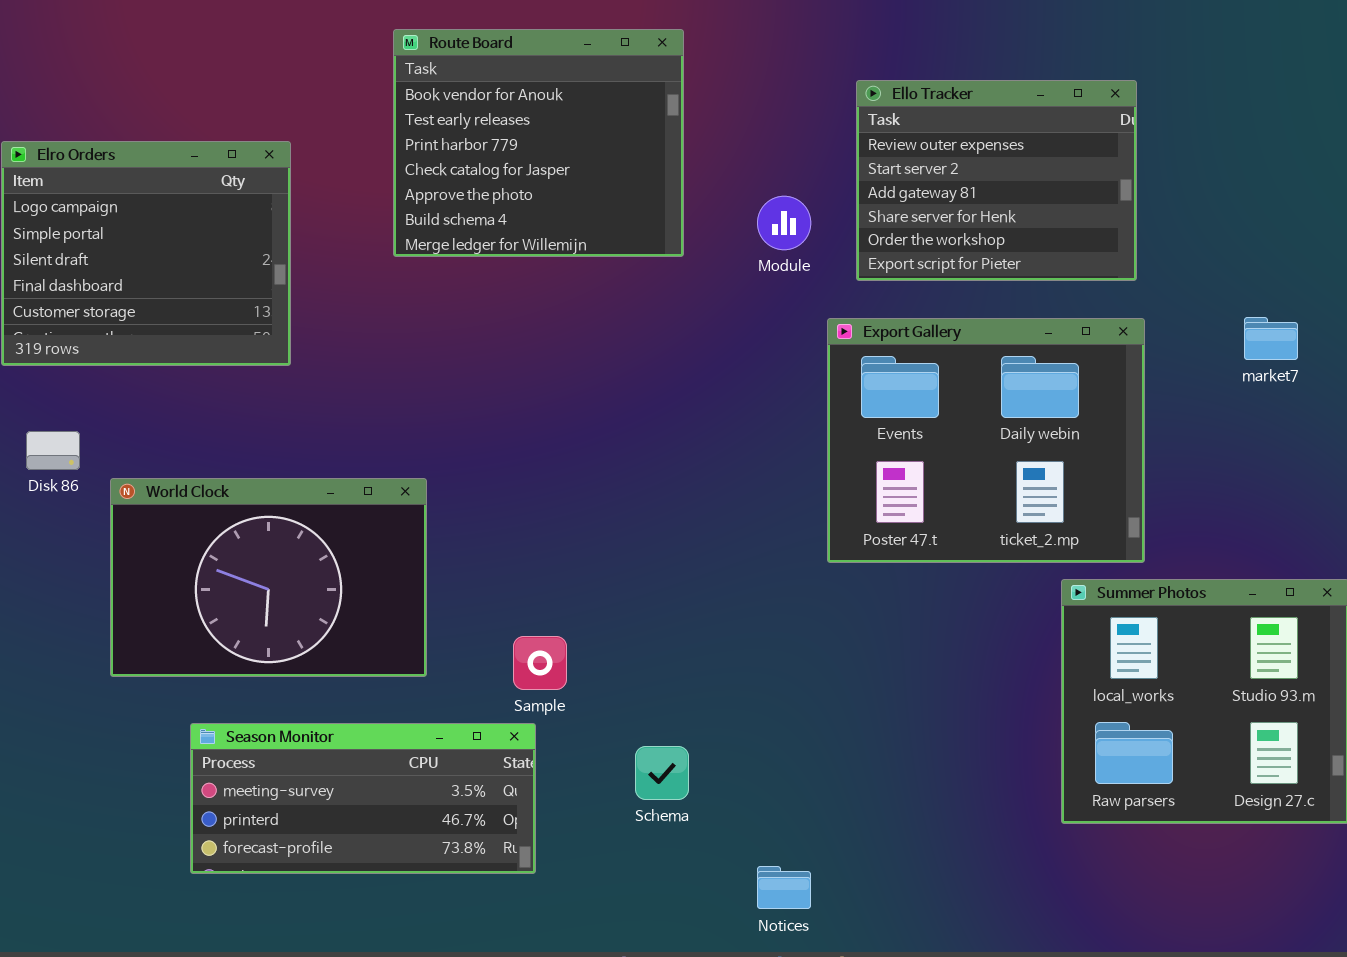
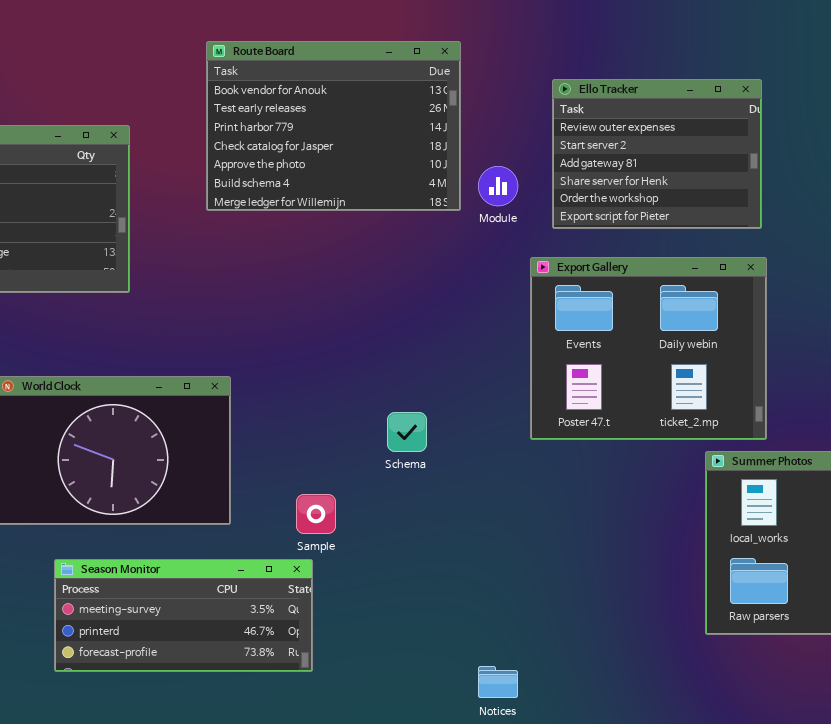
Route Board: [393,29,684,257] -> [206,41,461,211], resized
Schema: [635,746,689,800] -> [387,412,427,452], moved

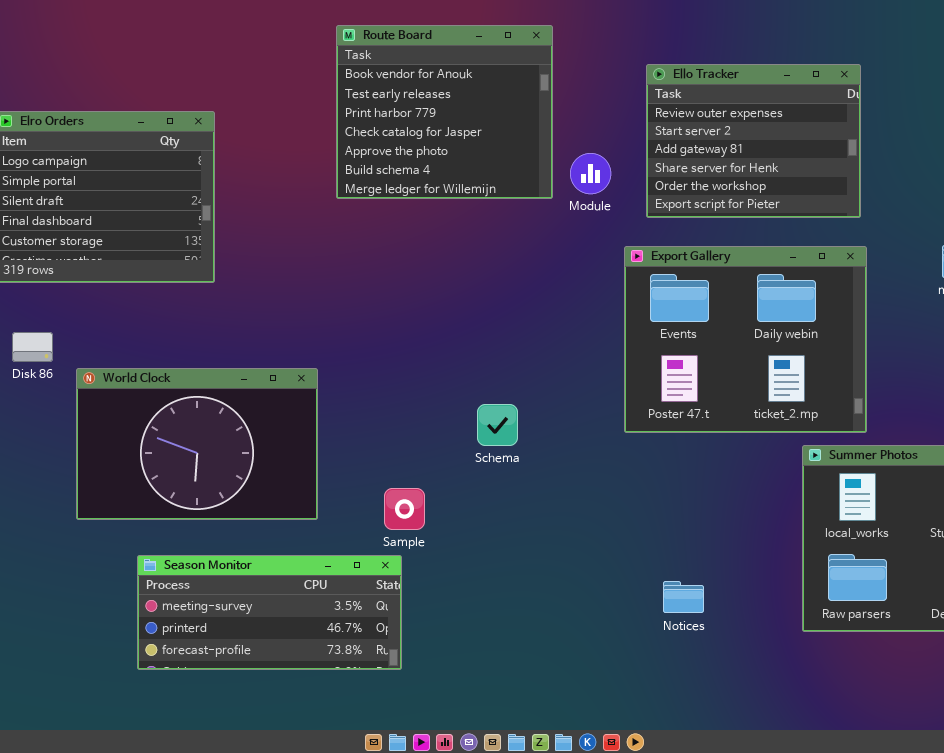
Route Board: [206,41,461,211] -> [336,25,553,199], resized
Notices: [478,666,518,698] -> [663,581,704,613], moved

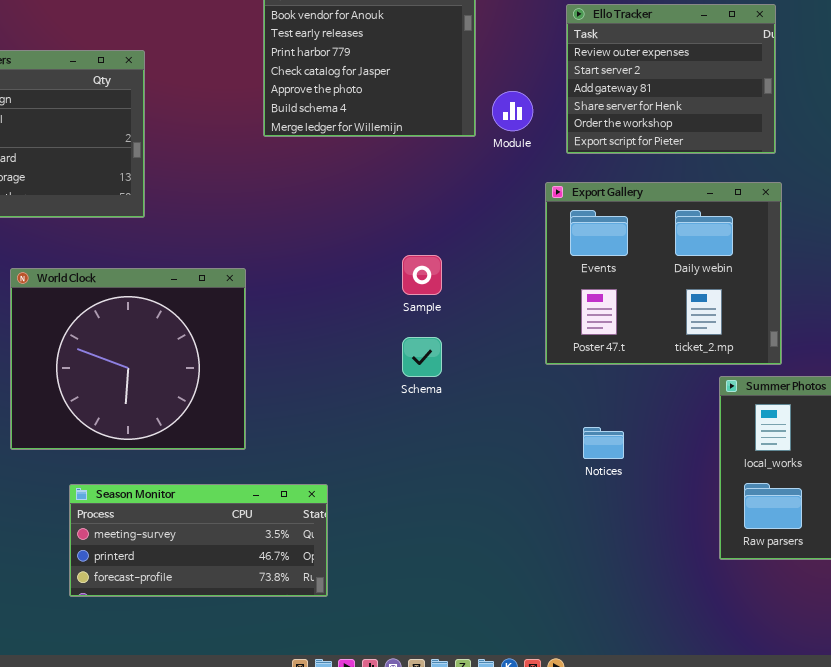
World Clock: [76,368,318,520] -> [10,268,246,450], resized
Sample: [384,488,425,530] -> [402,255,442,295], moved
Notices: [663,581,704,613] -> [583,427,624,459], moved

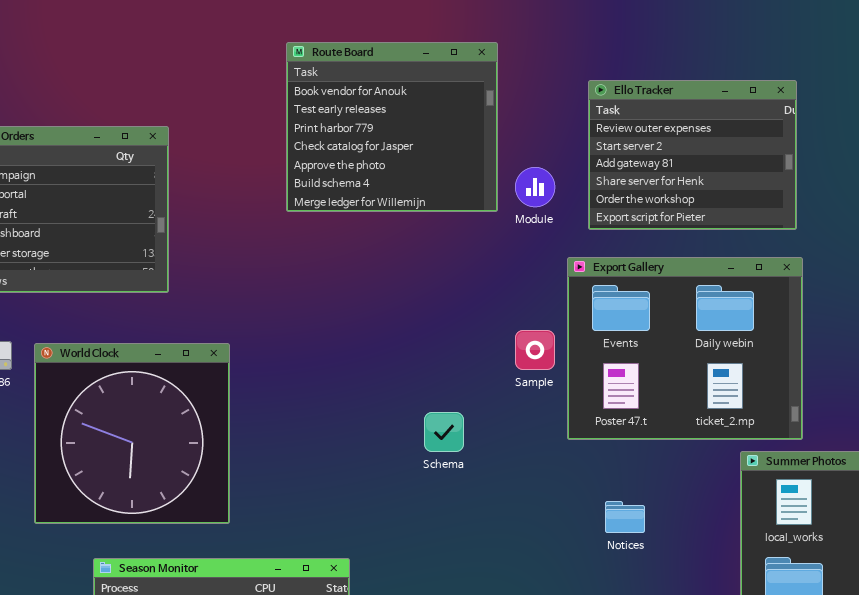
Sample: [402,255,442,295] -> [515,330,555,370], moved
World Clock: [10,268,246,450] -> [34,343,230,524], resized

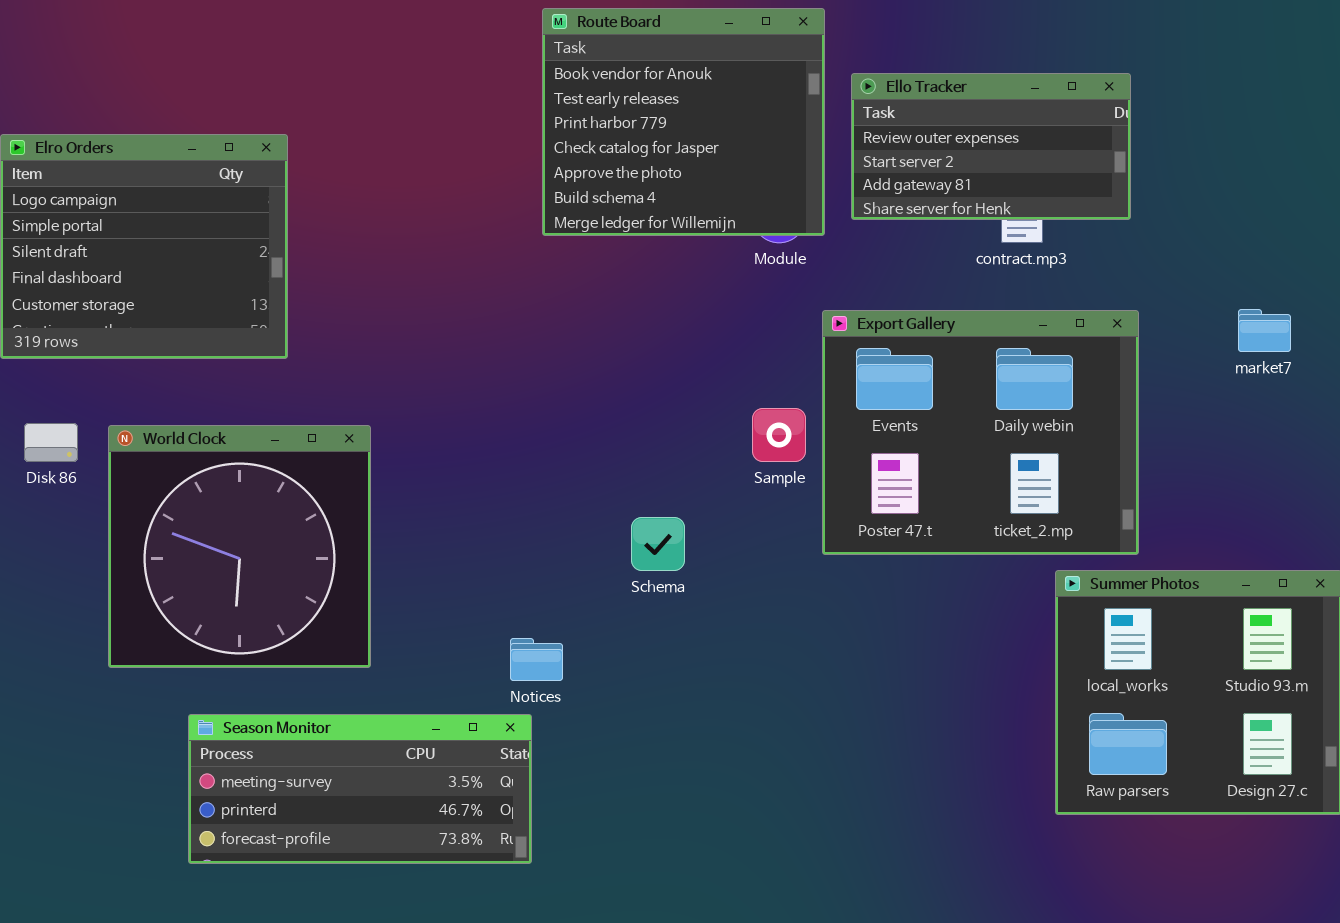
Route Board: [286,42,498,212] -> [542,8,825,236], moved
Ello Tracker: [588,80,797,230] -> [851,73,1131,220], resized
Notices: [605,501,645,533] -> [510,638,563,681], moved

